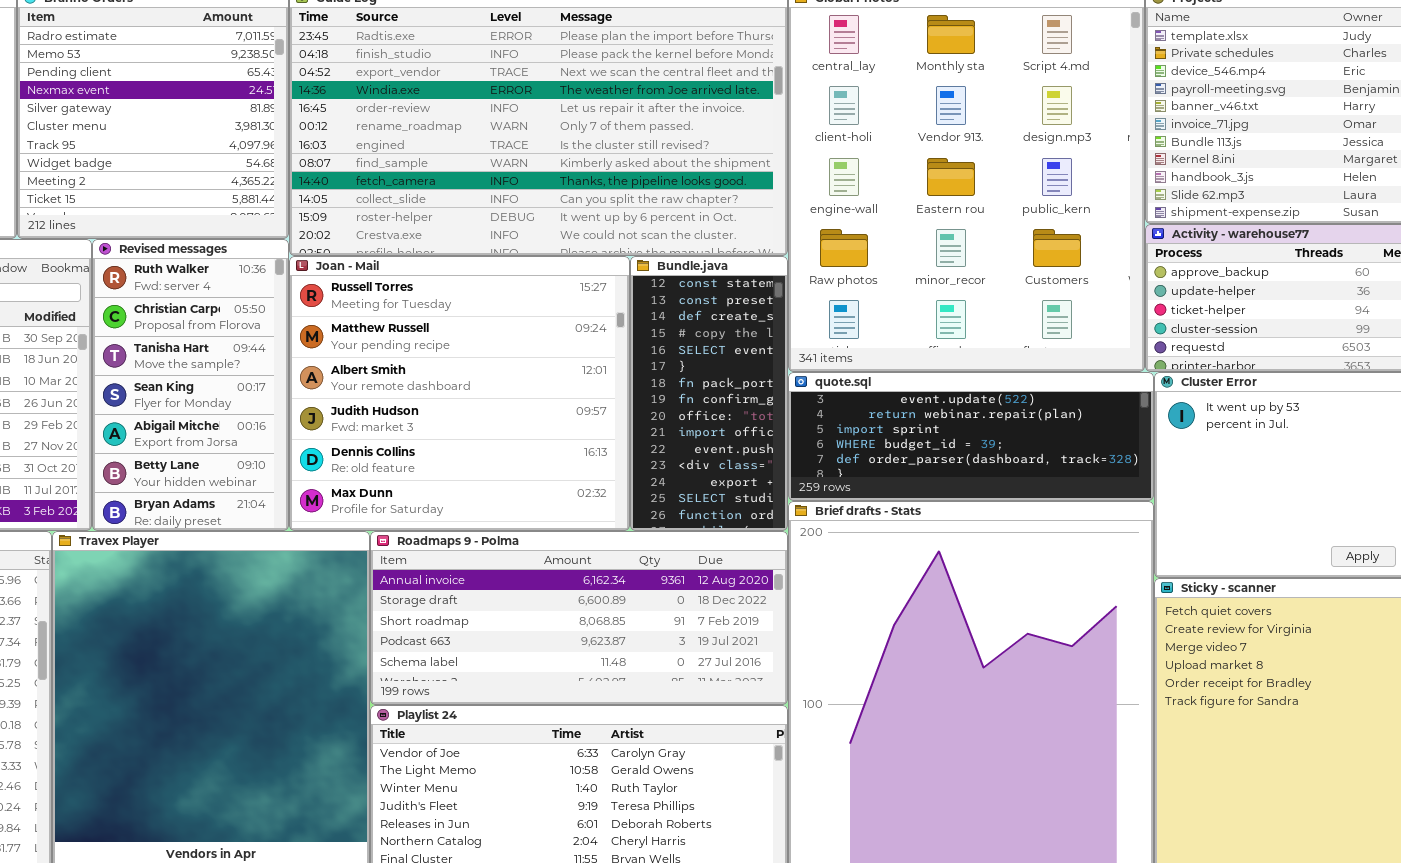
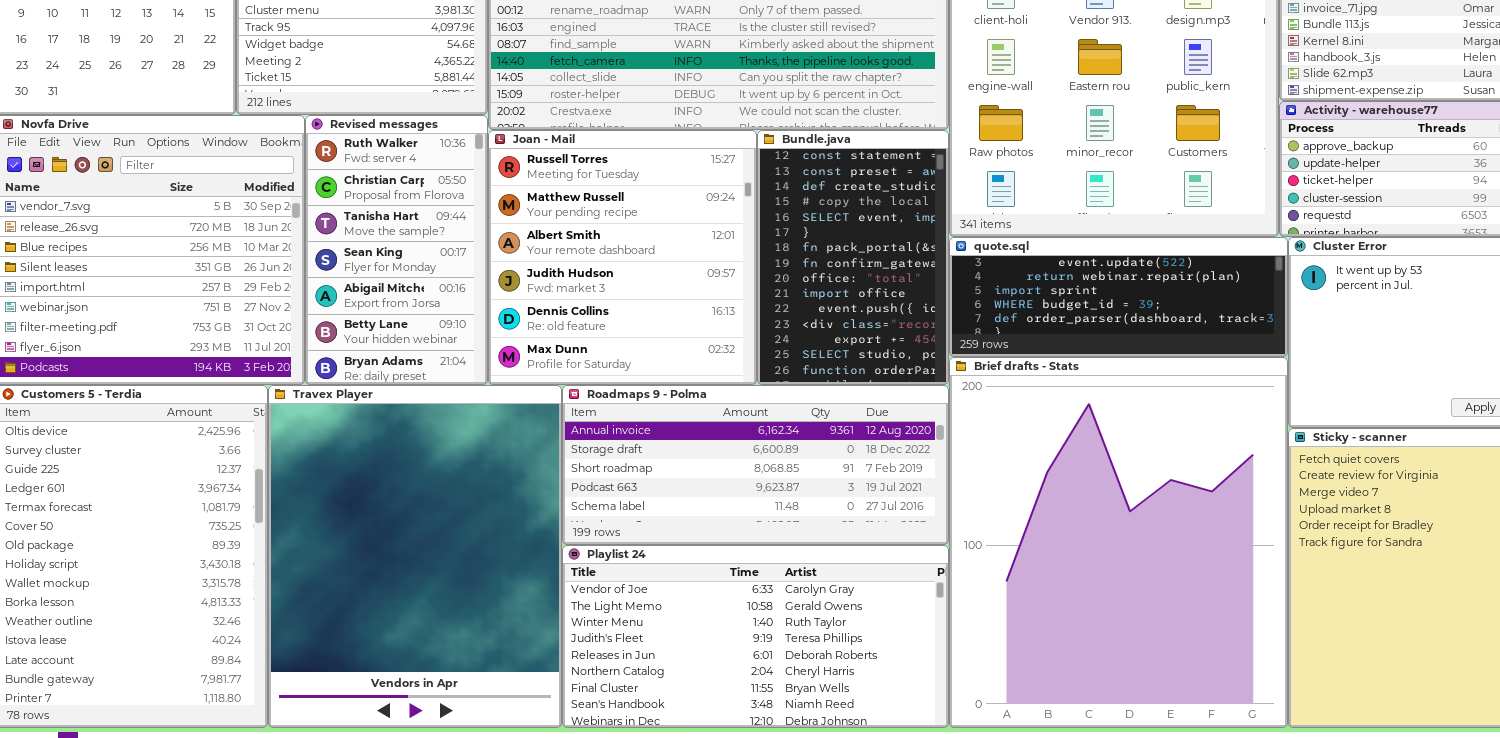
Joan - Mail: [289,256,630,531] -> [488,130,757,385], resized
Bundle.java: [630,256,788,531] -> [757,130,949,385], resized

